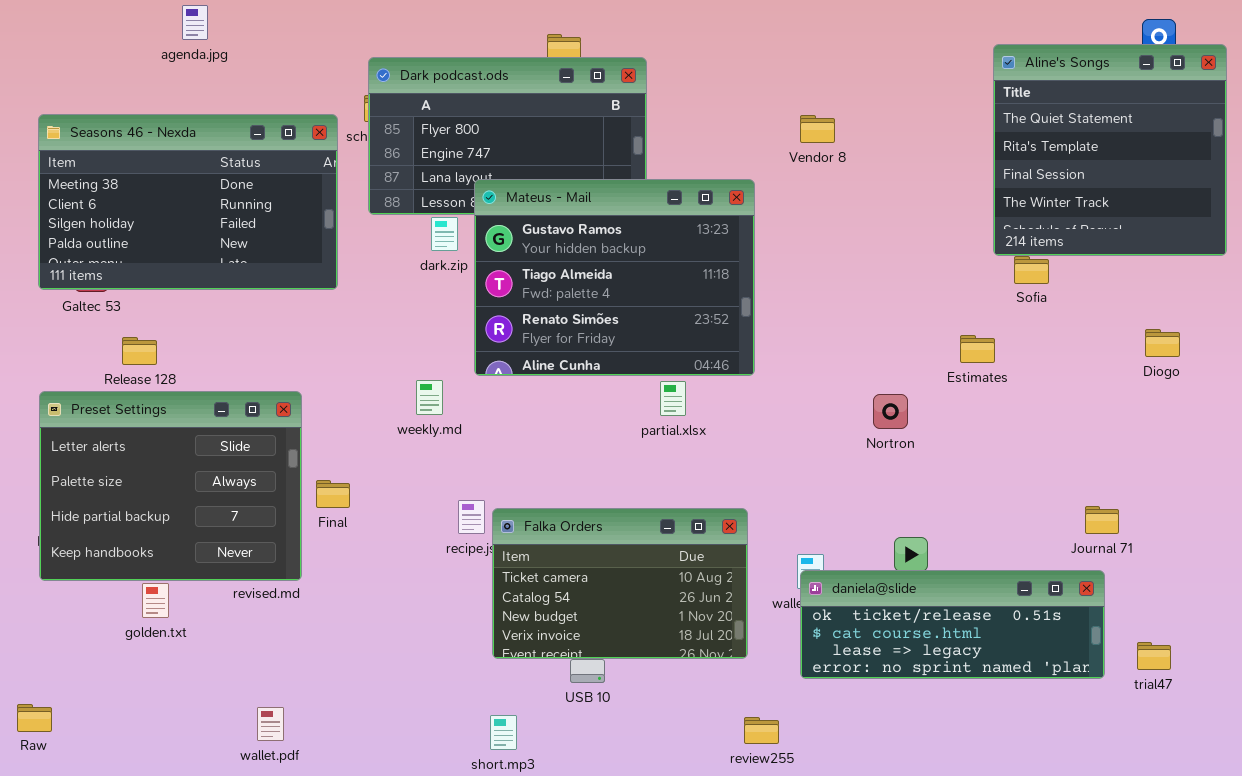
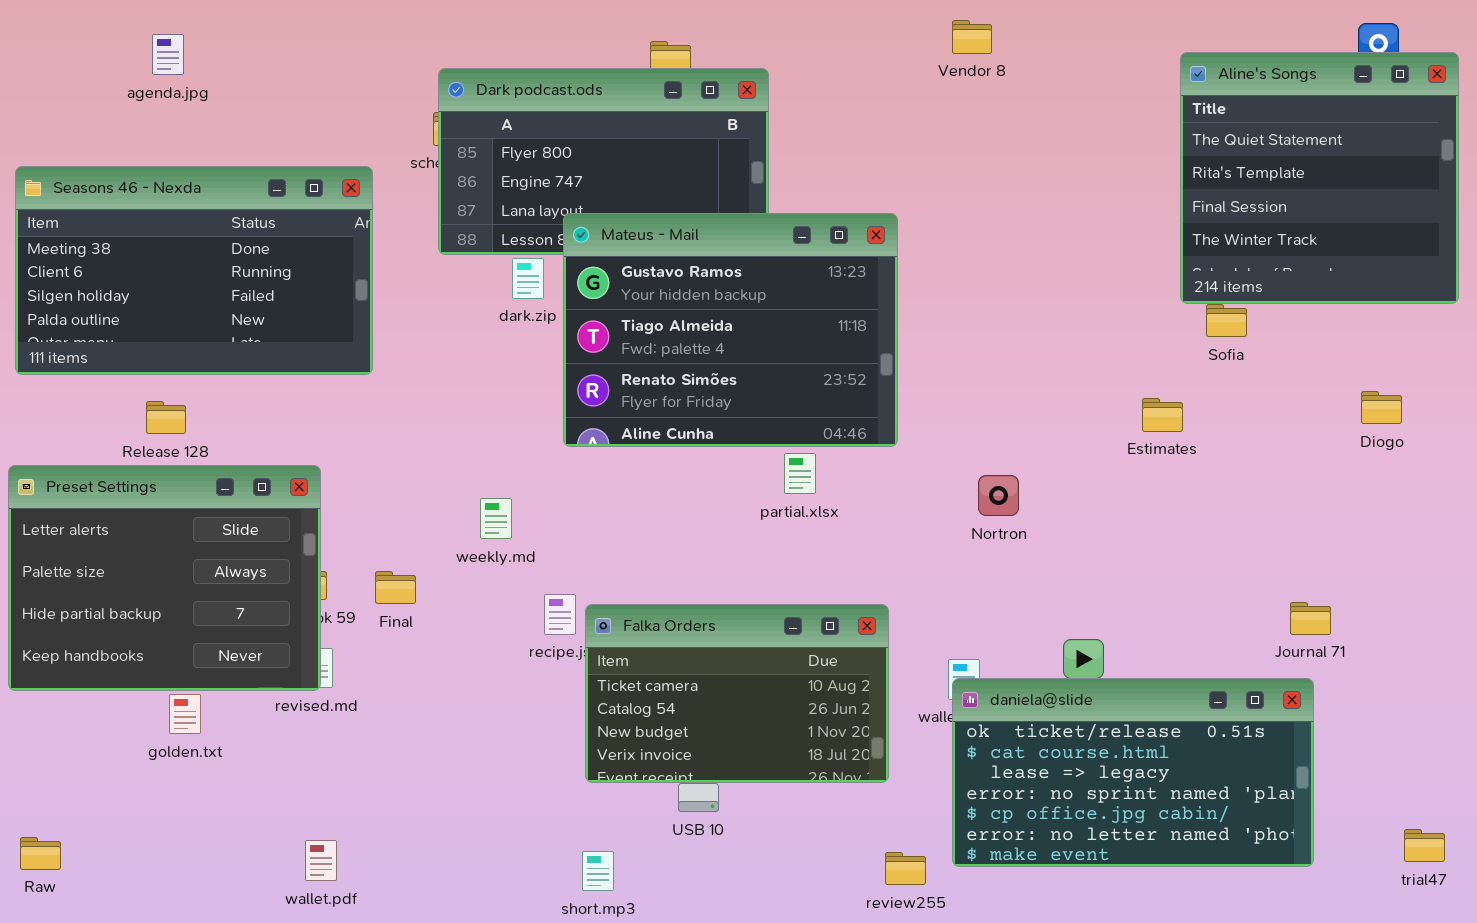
agenda.jpg: [182,5,208,40] -> [152,34,184,75], moved
Seasons 46 - Nexda: [38,114,338,290] -> [15,166,373,375], moved
Vendor 8: [800,115,835,143] -> [952,20,992,54], moved
weekly.md: [416,380,443,415] -> [480,498,512,539], moved
Preset Settings: [39,391,302,581] -> [8,465,321,691], moved
Nortron: [873,394,908,429] -> [978,475,1019,516], moved
daniela@slide: [800,570,1105,679] -> [952,678,1314,867], resized
trial47: [1137,642,1171,670] -> [1404,829,1445,862], moved

